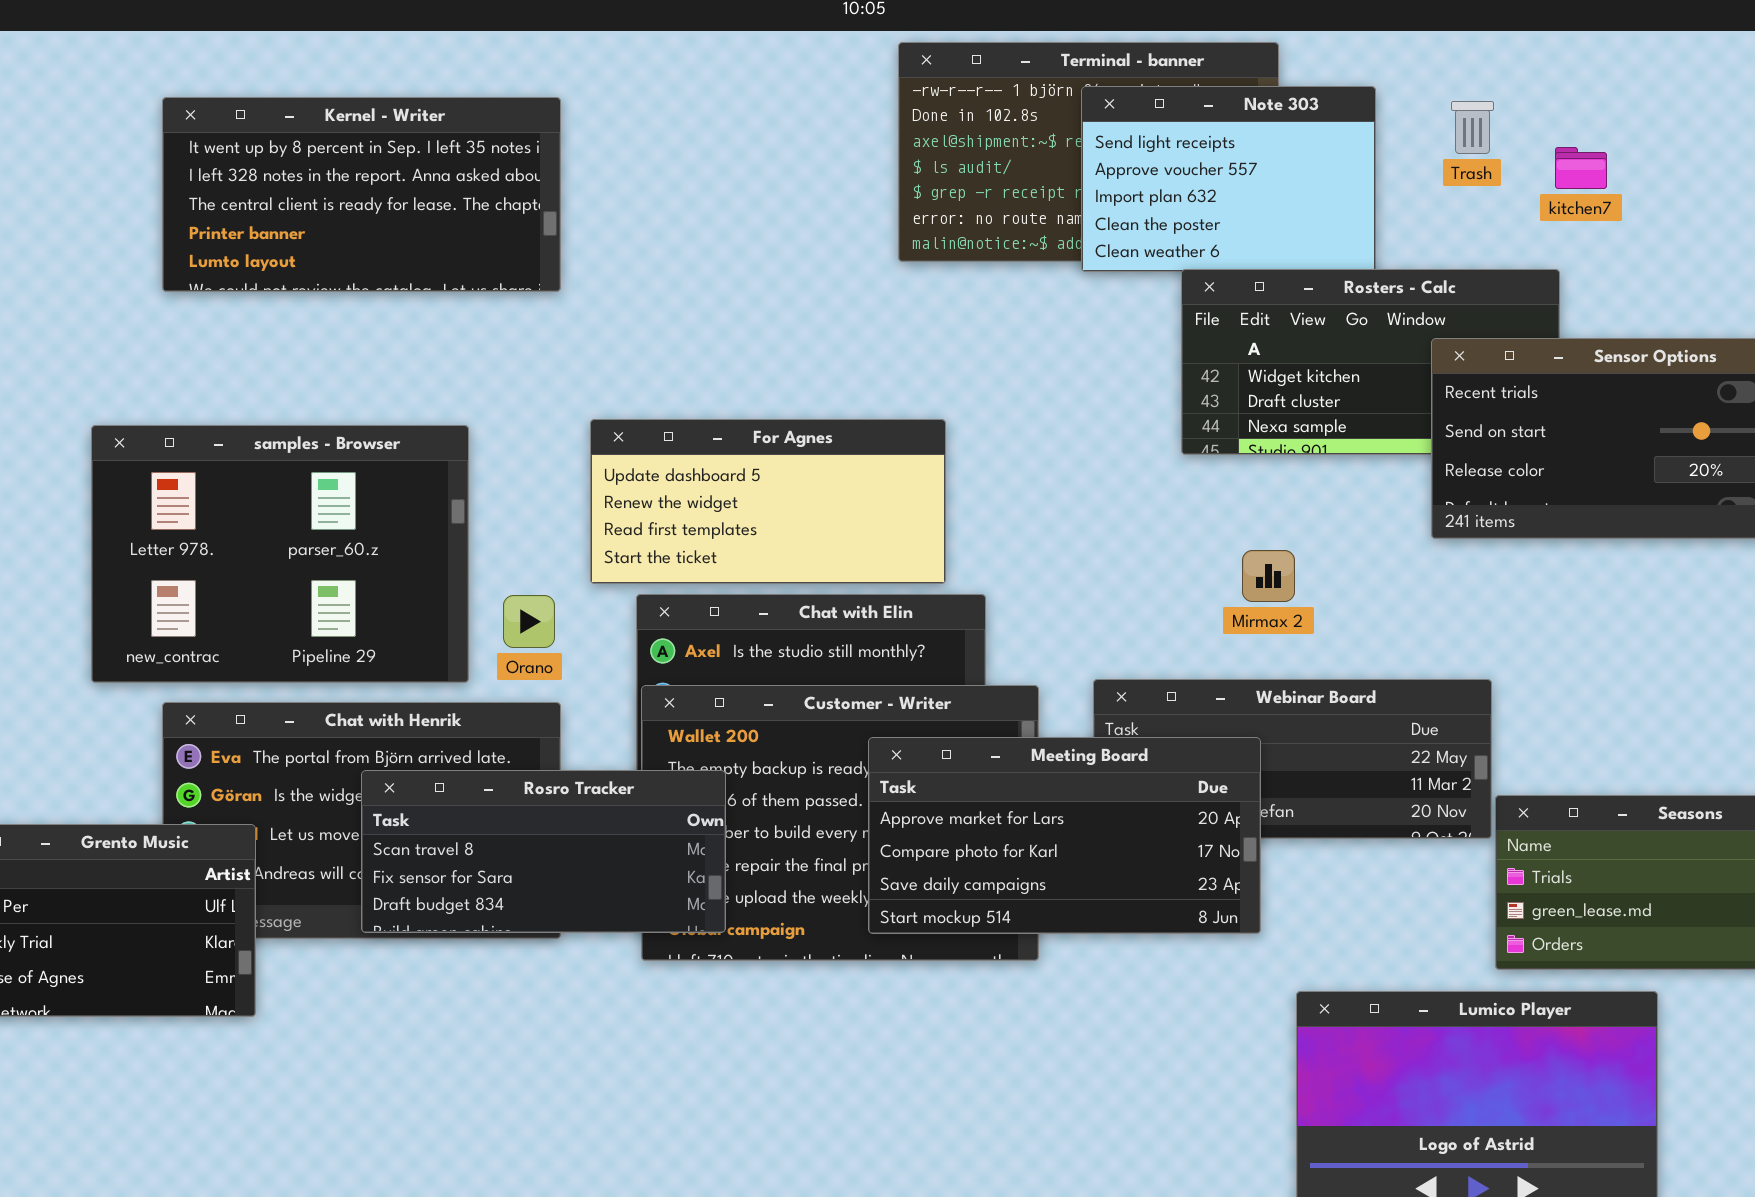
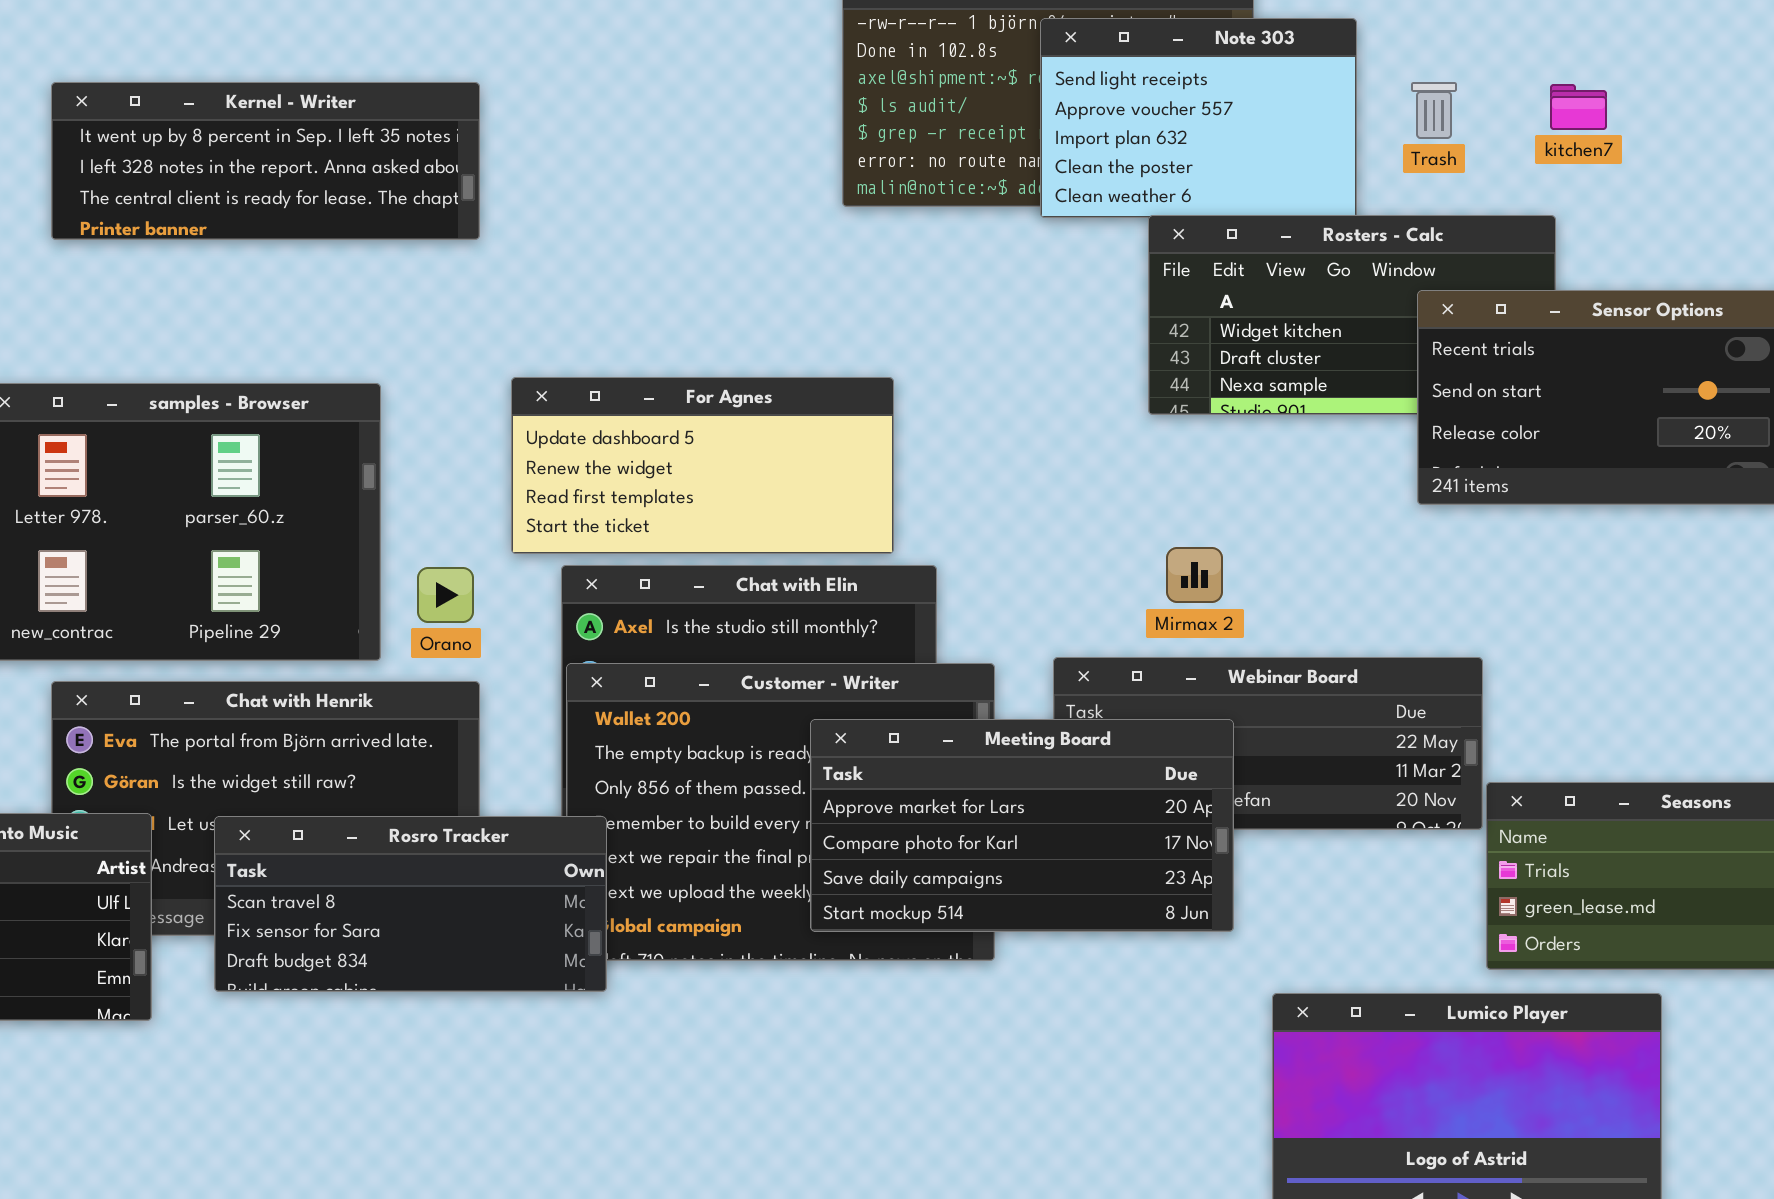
Kernel - Writer: [162,97,561,292] -> [51,82,480,240], resized
Trash: [1451,101,1494,154] -> [1411,82,1457,139], moved
Mirmax 2: [1242,550,1295,602] -> [1166,547,1223,603], moved
Rosro Tracker: [361,770,726,933] -> [214,816,607,992], moved

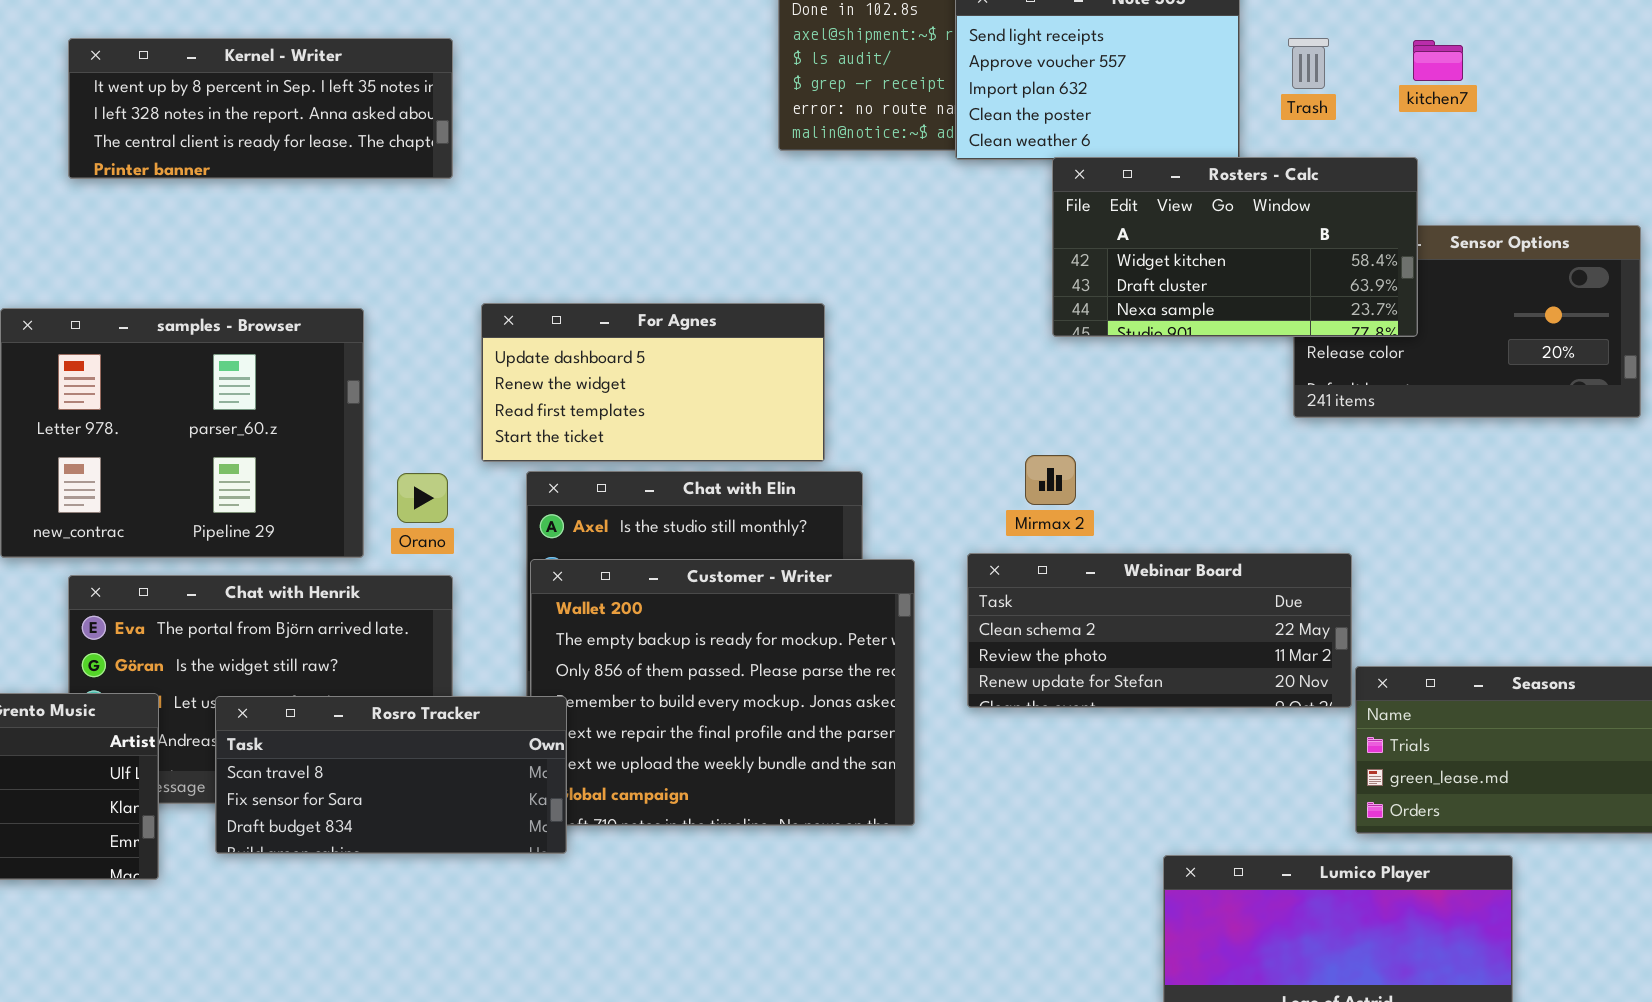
Rosters - Calc: [1148,215,1556,415] -> [1052,157,1418,337], raised
Mirmax 2: [1166,547,1223,603] -> [1025,455,1076,505], moved
Meeting Board: [810,719,1234,932] -> none, closed

